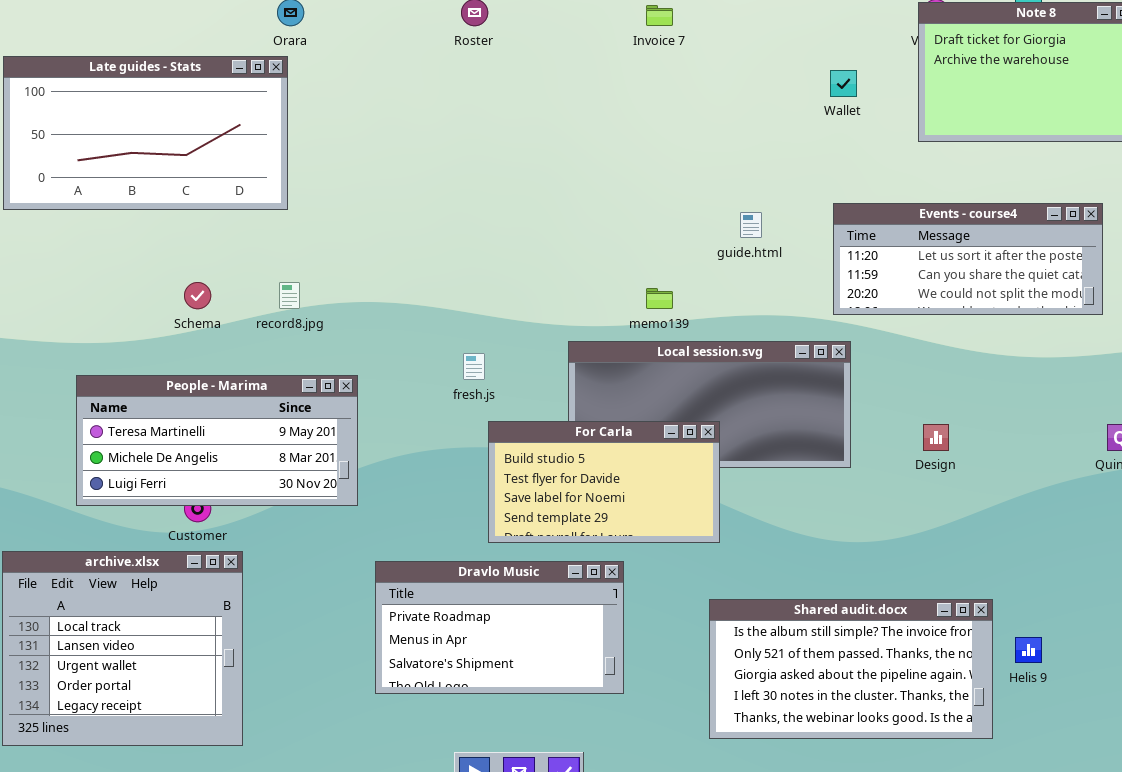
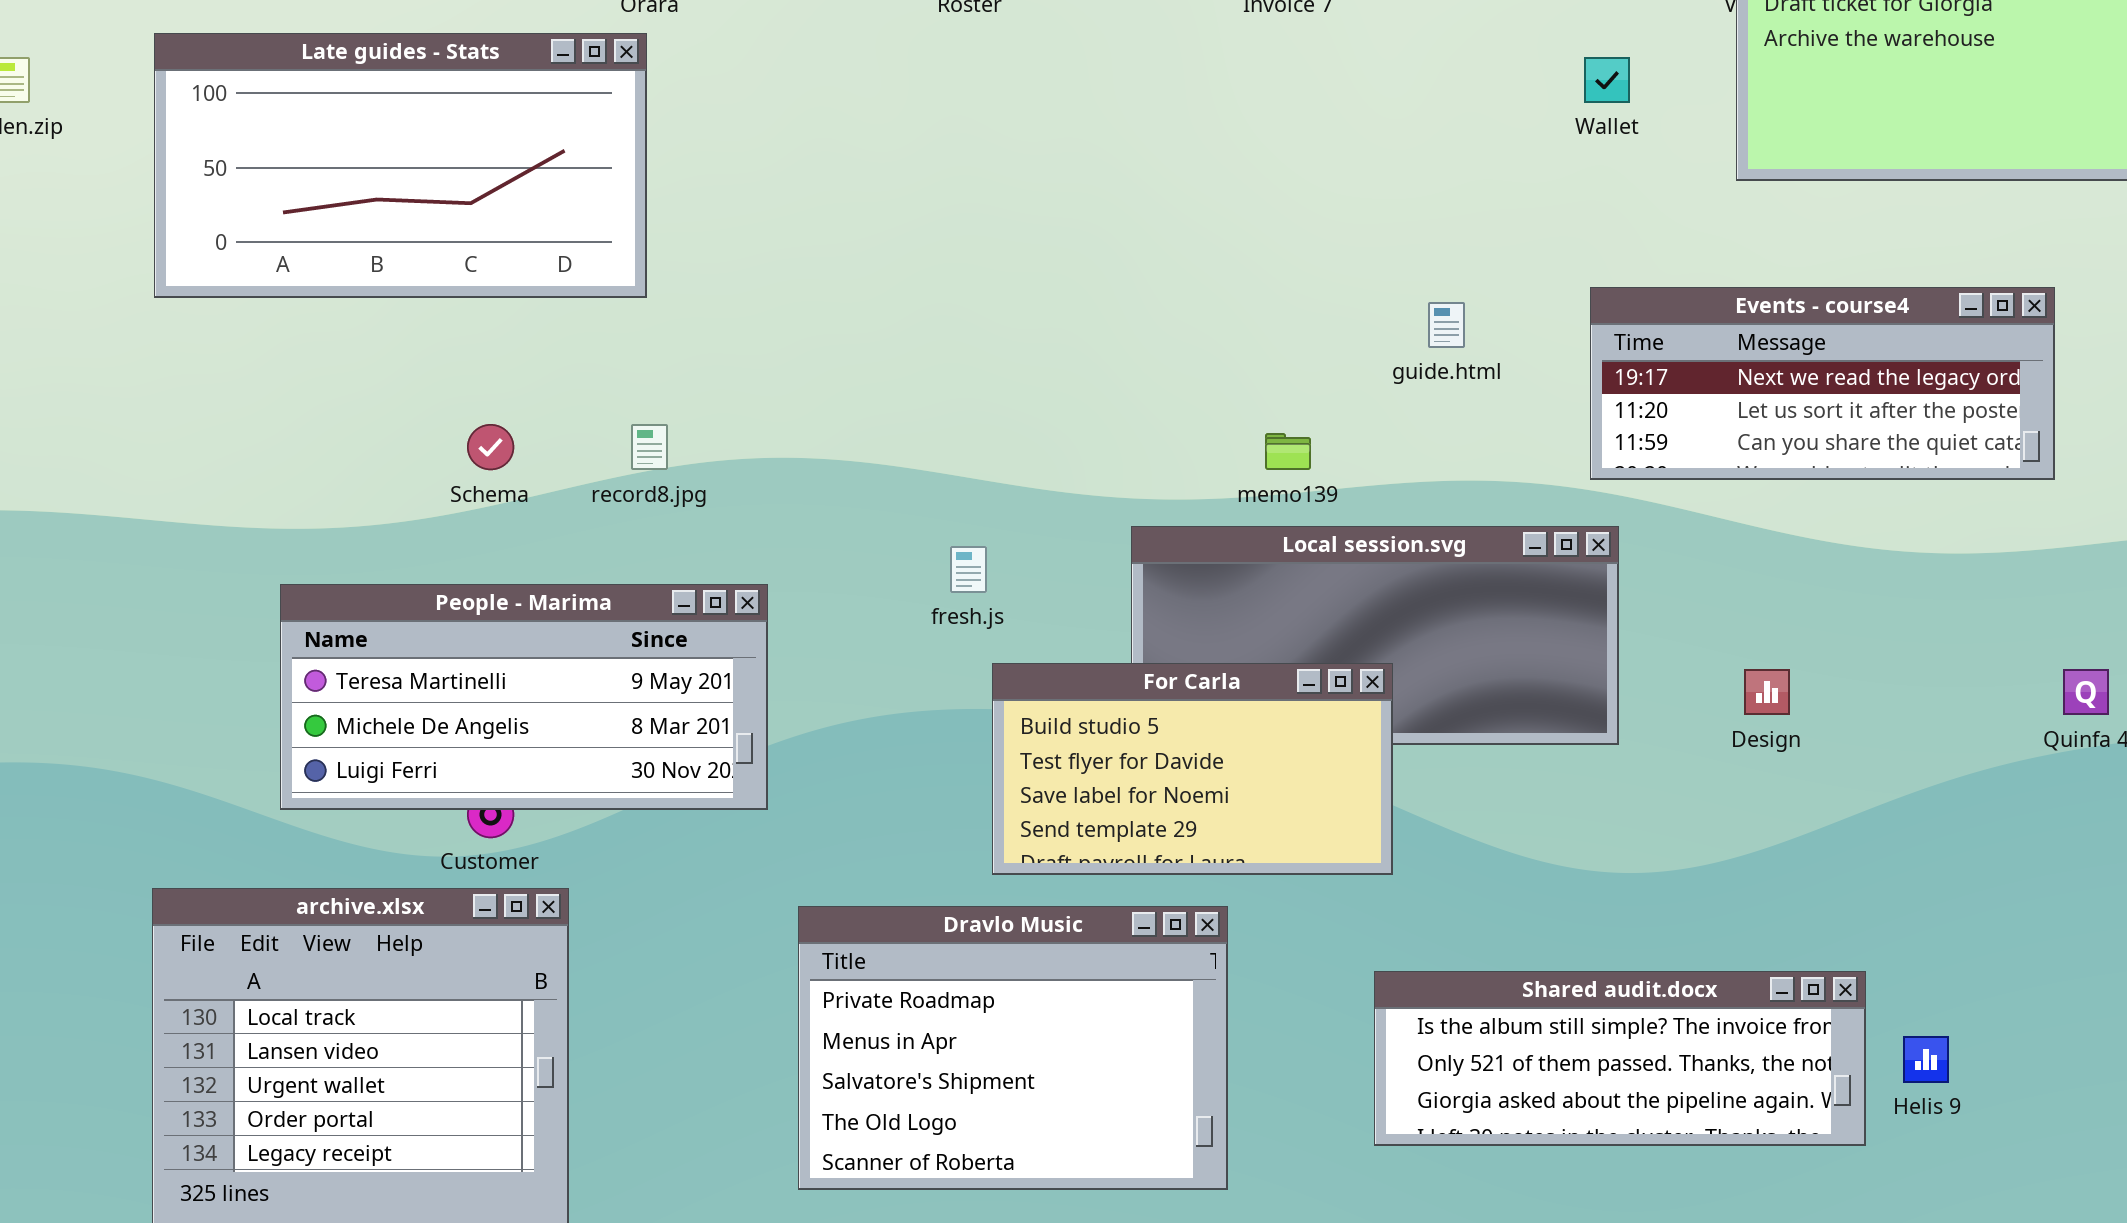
Events - course4: [833,203,1103,315] -> [1590,287,2055,480], scrolled up 1 row
Dravlo Music: [375,561,624,694] -> [798,906,1228,1190], resized
Shared audit.docx: [709,599,993,739] -> [1374,971,1866,1146], resized

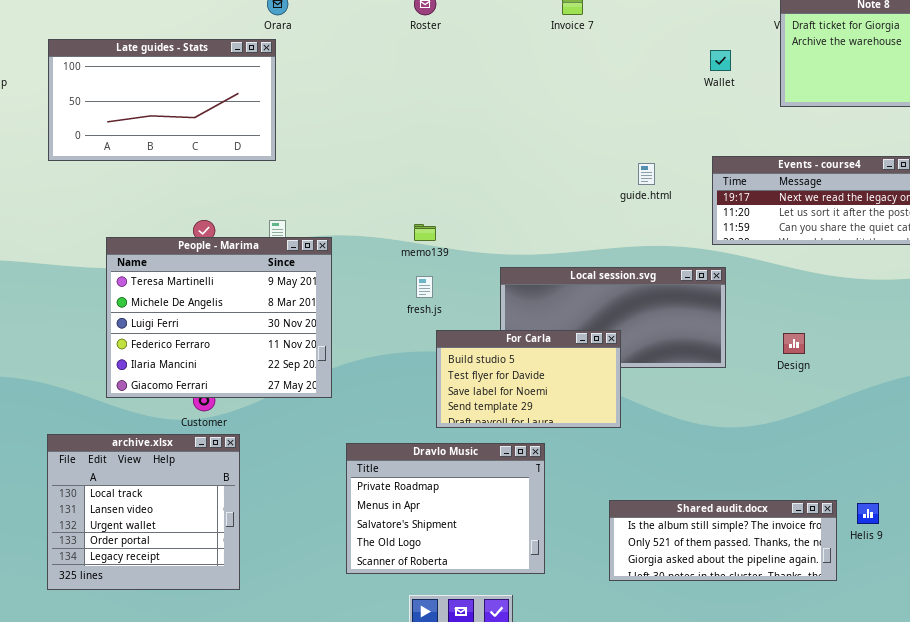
memo139: [1265,433,1311,470] -> [414,224,436,241], moved
People - Marima: [280,584,768,810] -> [106,237,332,398], resized
Shared audit.docx: [1374,971,1866,1146] -> [609,500,837,581], moved

